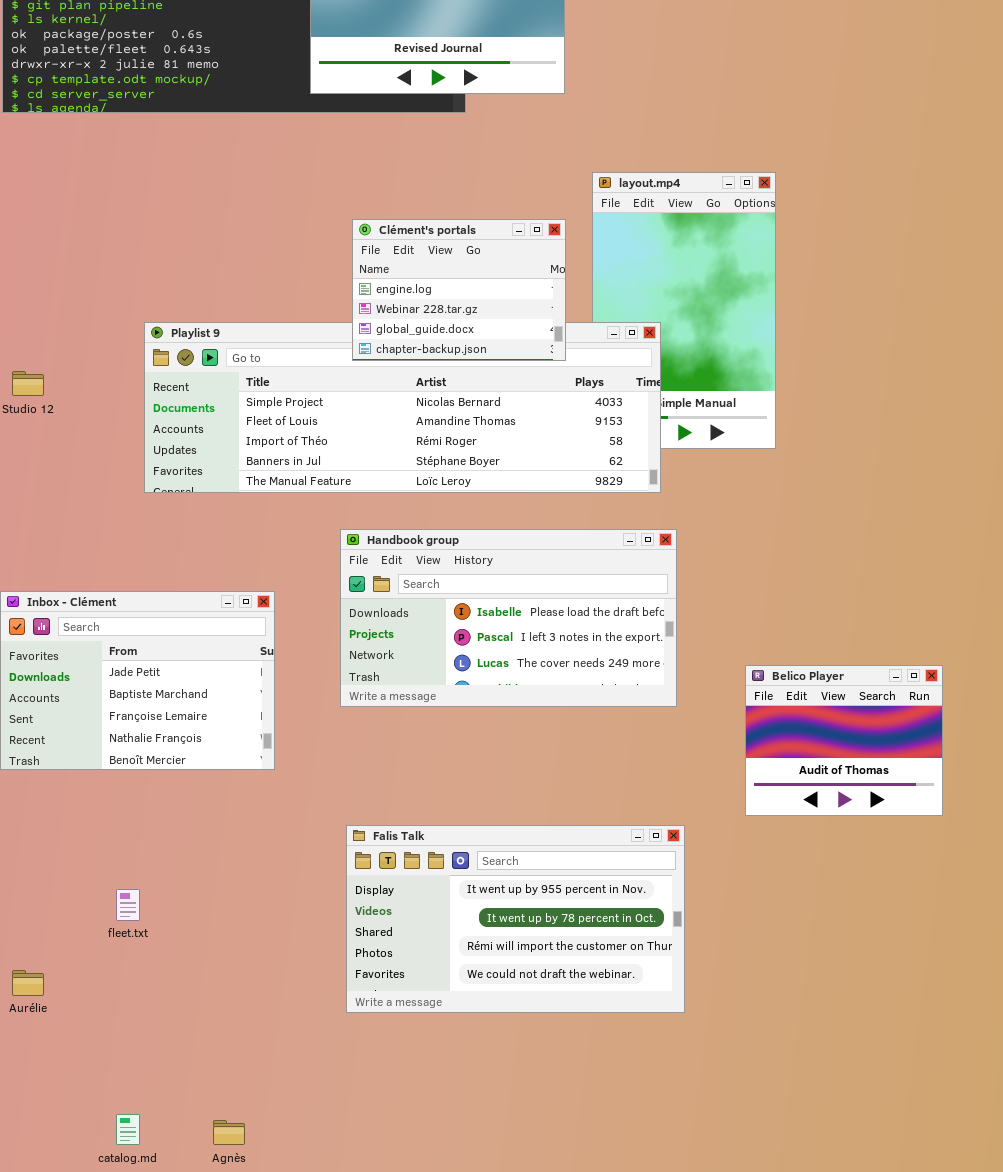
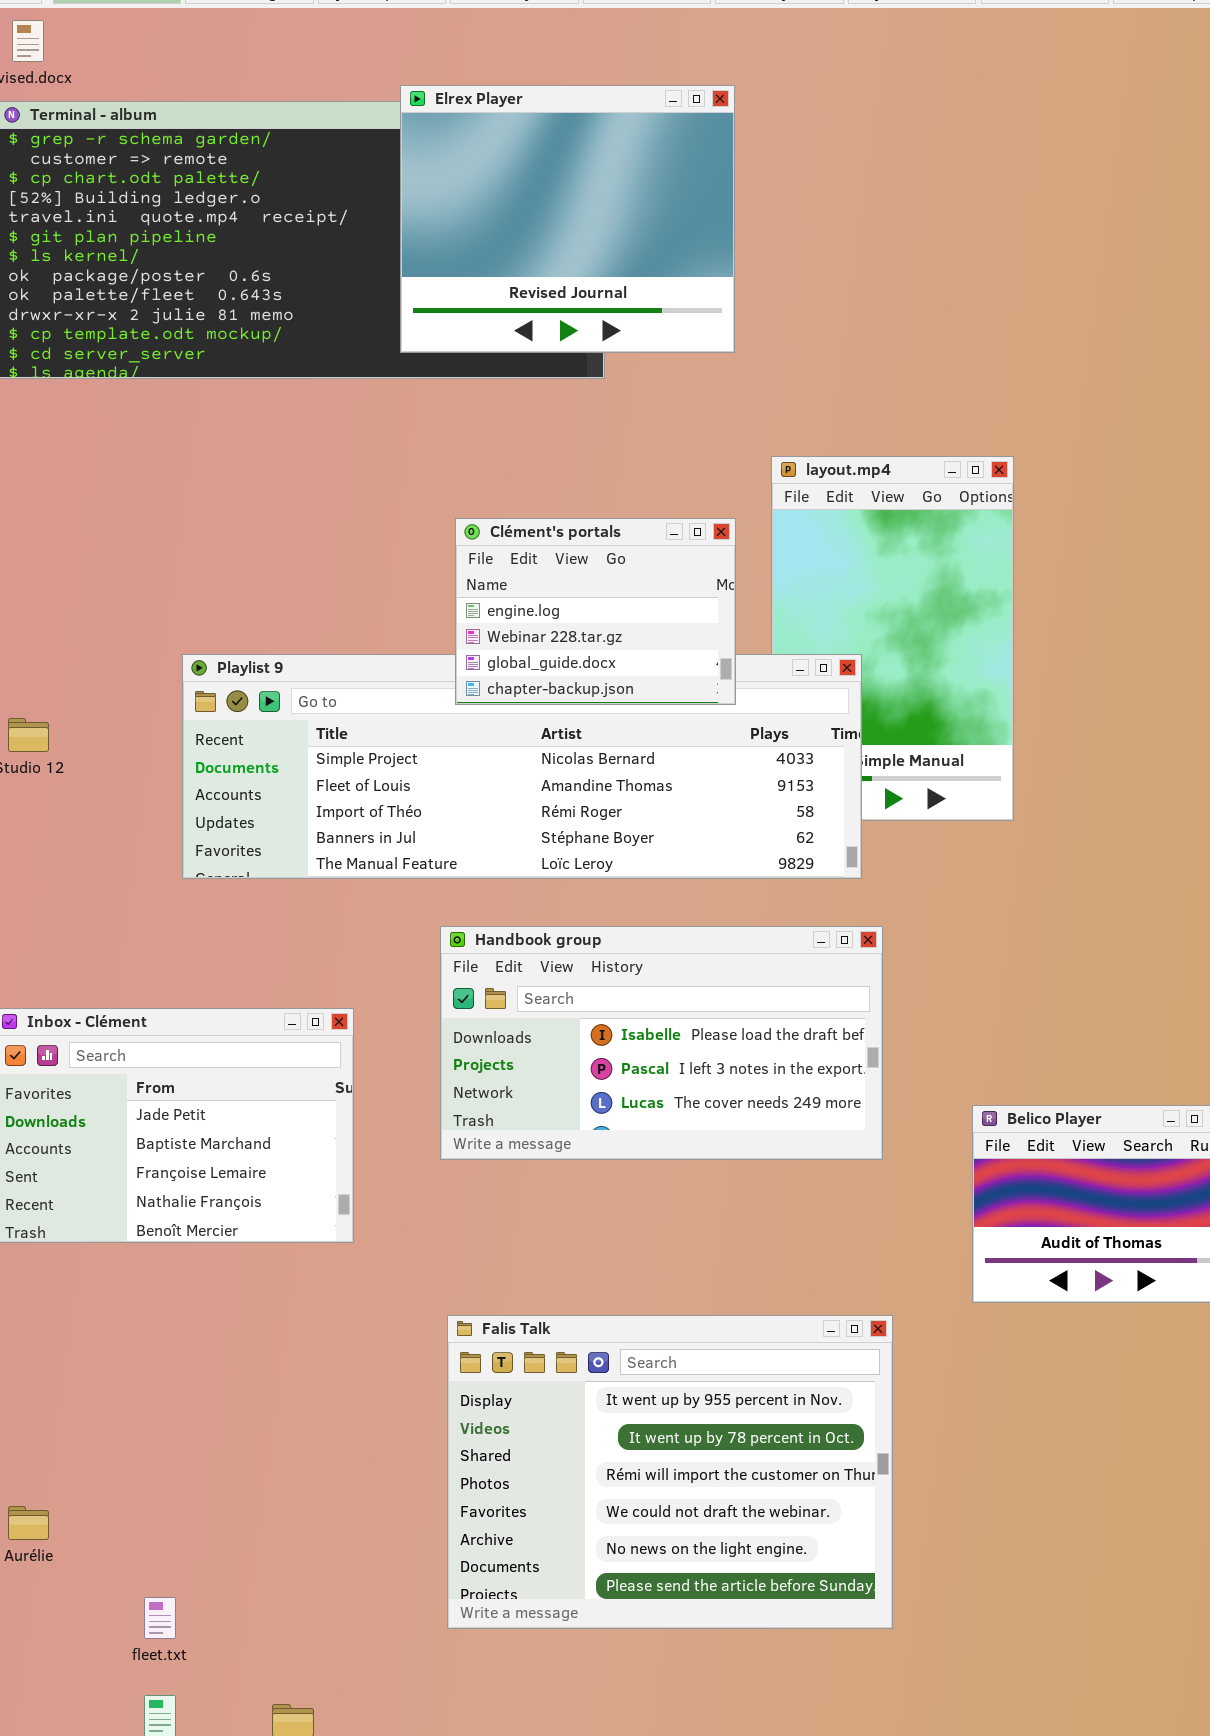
Falis Talk: [346,825,685,1013] -> [447,1315,893,1629], resized
fleet.txt: [116,889,140,921] -> [144,1597,176,1639], moved

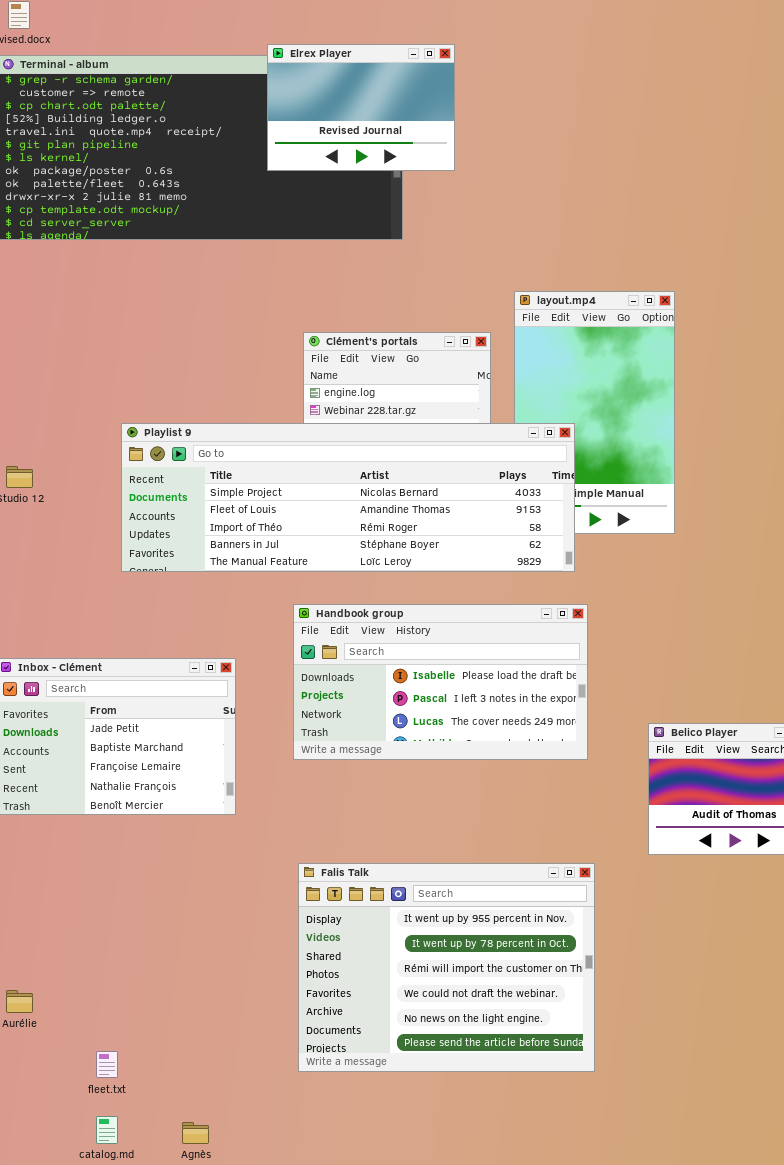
Elrex Player: [400,85,735,353] -> [267,44,455,171], resized
Playlist 9: [182,654,862,879] -> [121,423,575,572], raised

